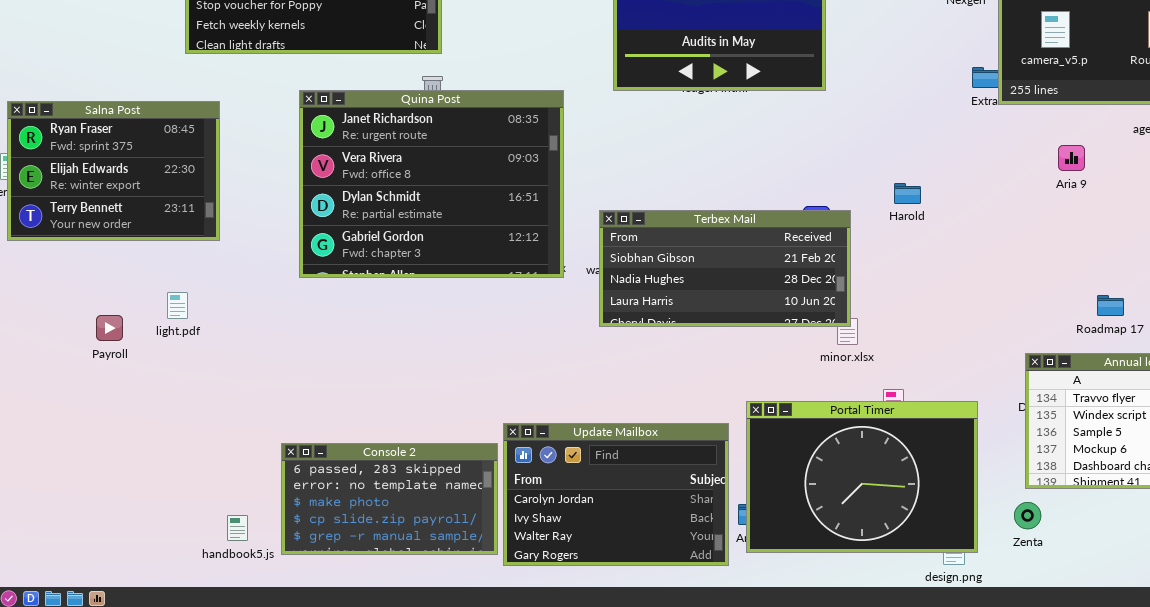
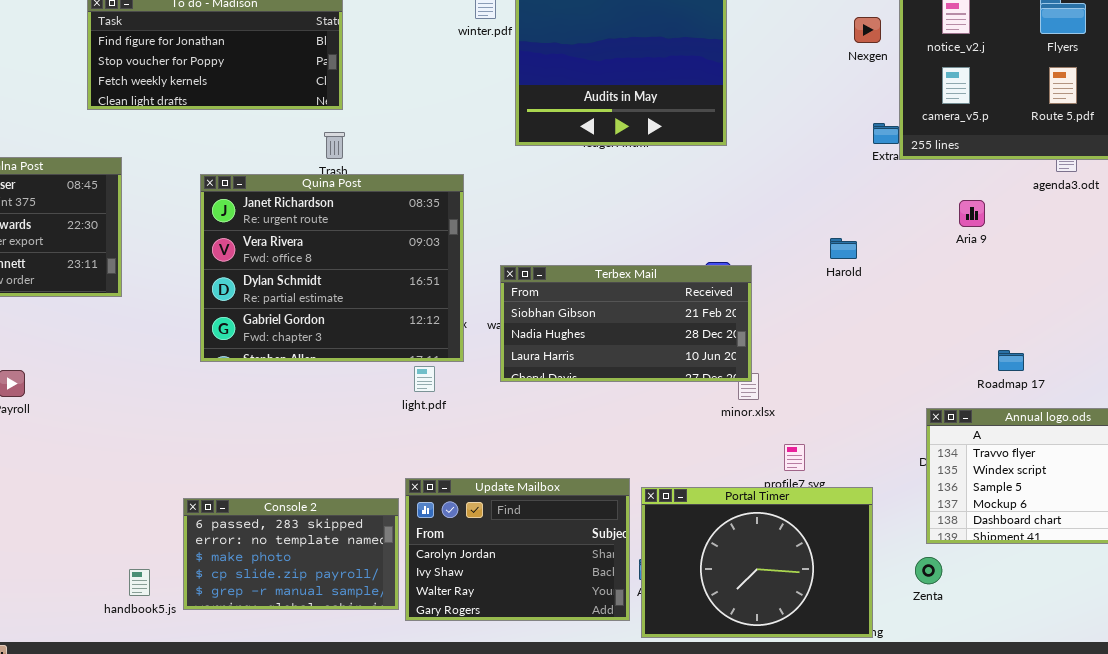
Quina Post: [299,90,564,278] -> [200,174,464,362], moved
Harold: [894,183,921,204] -> [830,238,857,259], moved
light.pdf: [167,292,188,319] -> [414,366,435,392], moved
Portal Timer: [746,401,978,553] -> [641,487,873,638], moved

